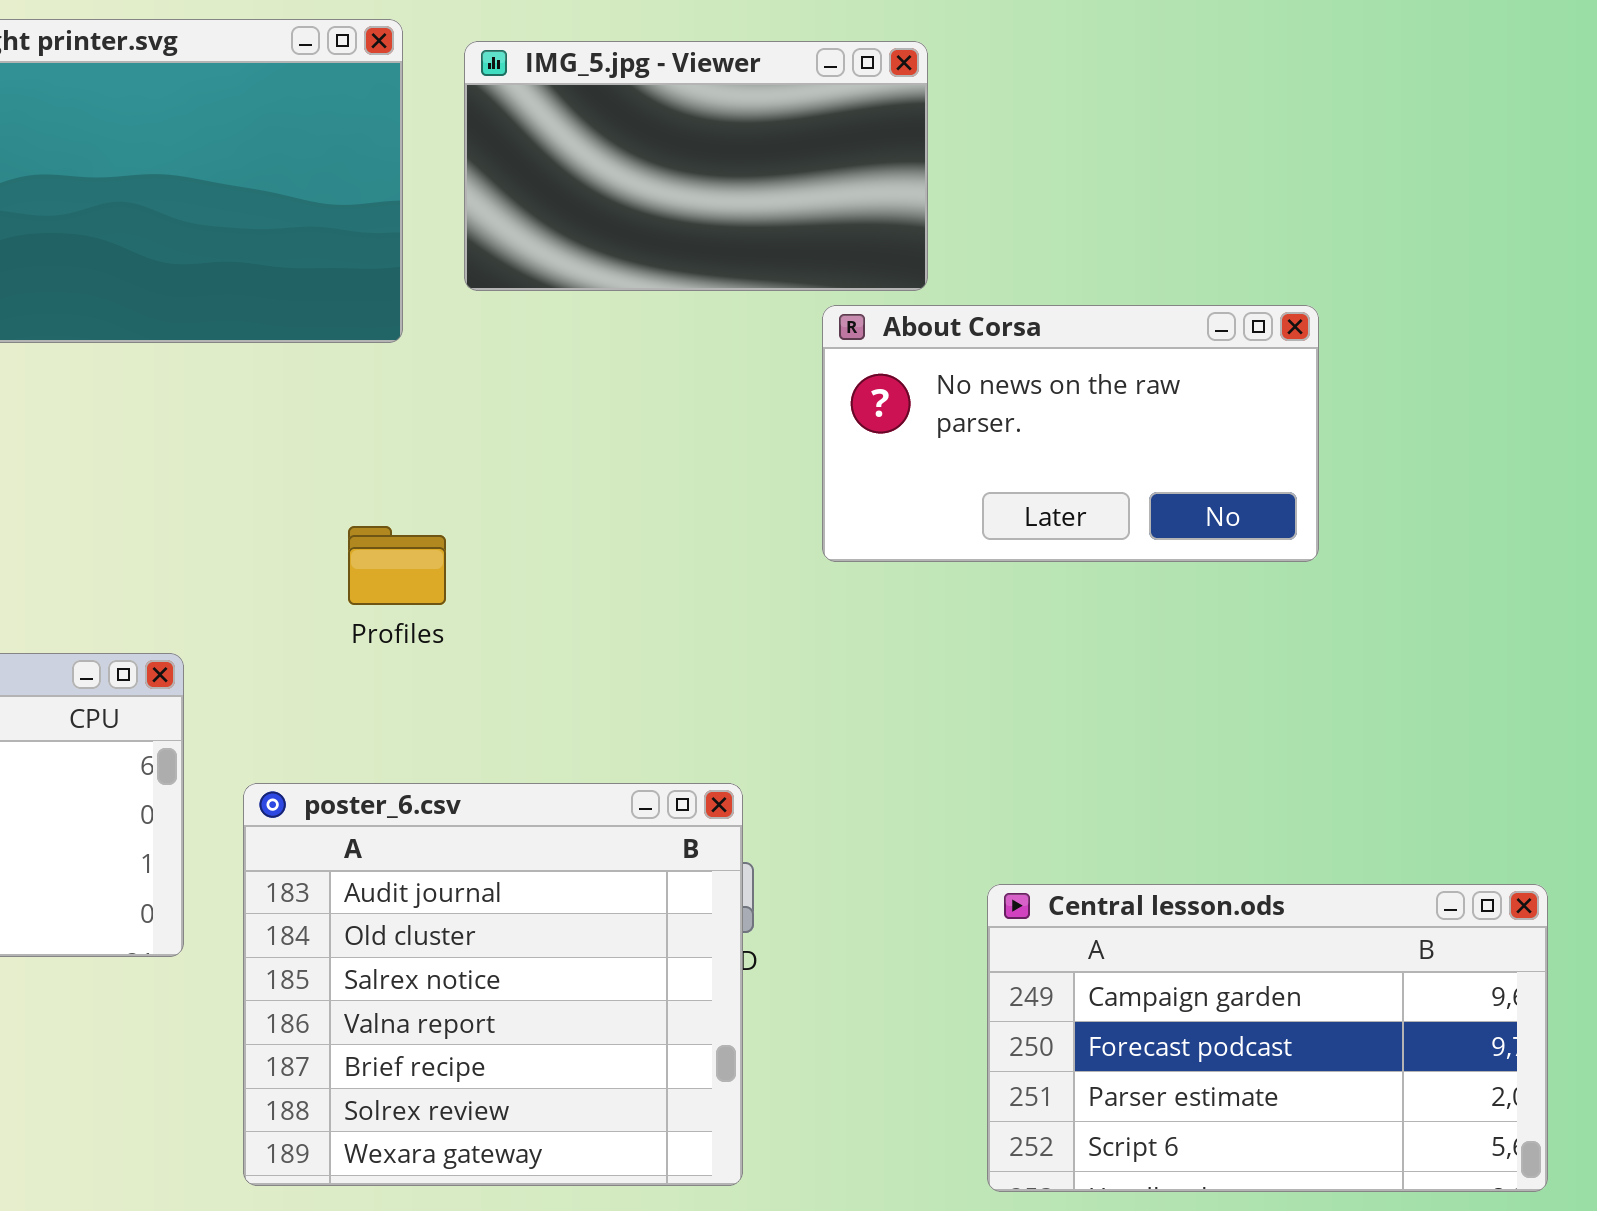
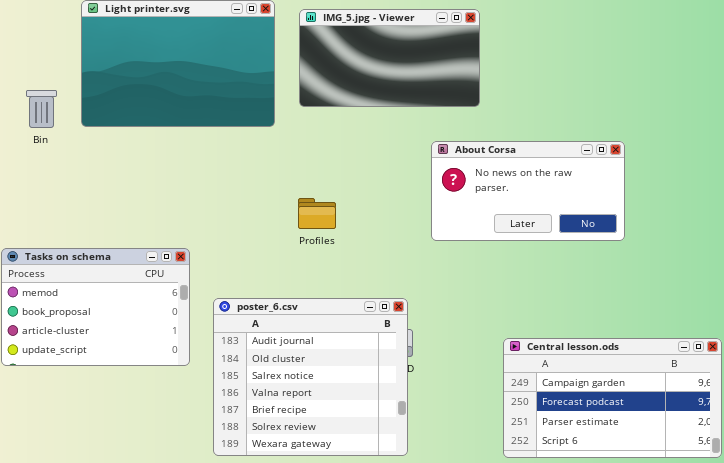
About Corsa: [822,305,1319,562] -> [431,141,625,241], moved
Profiles: [348,526,446,605] -> [298,198,336,229], moved

